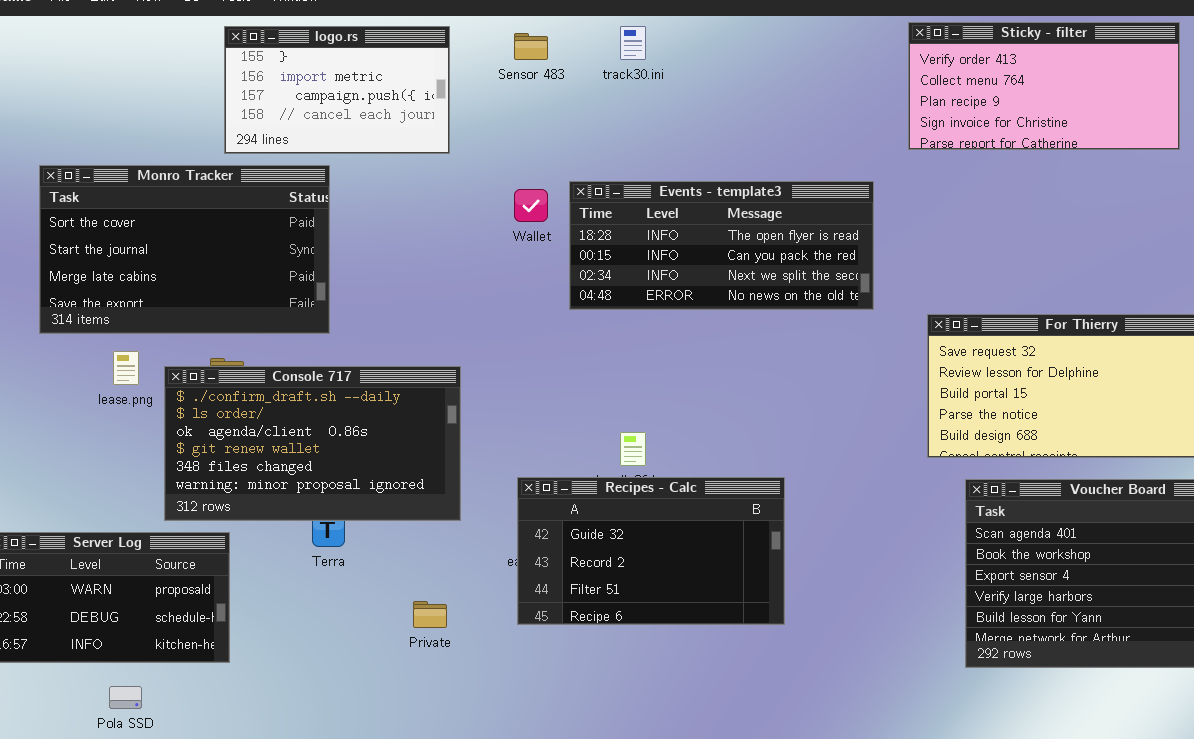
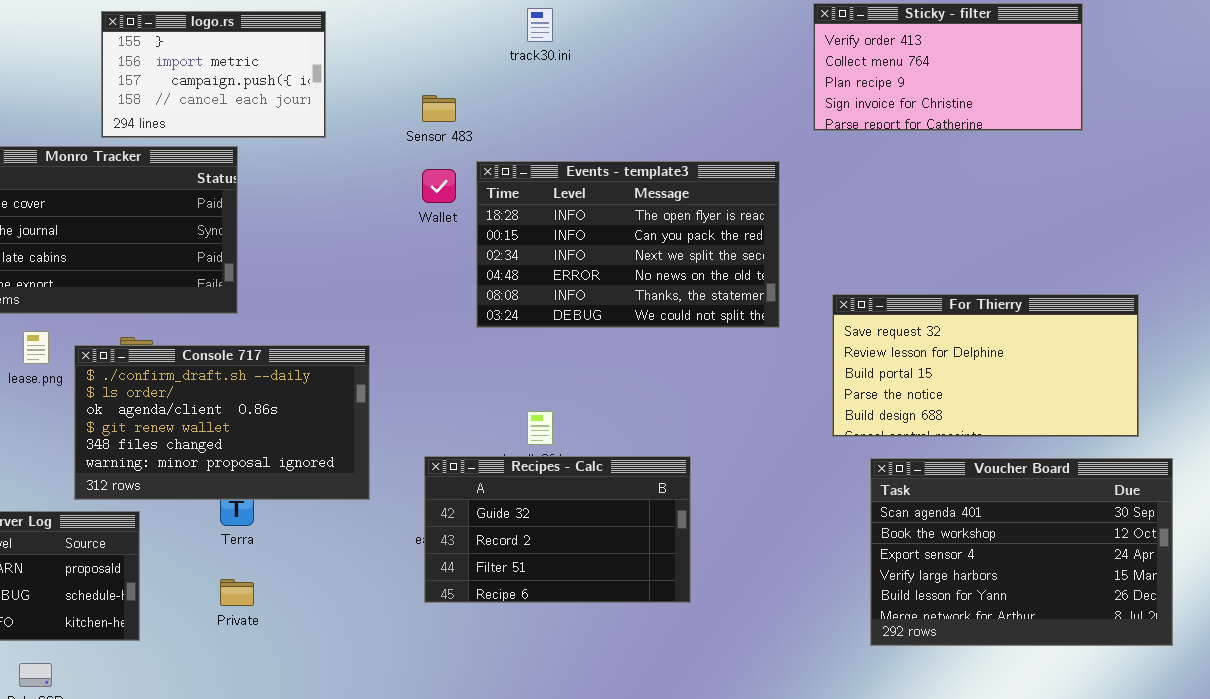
logo.rs: [224,26,450,154] -> [101,11,326,138], moved
Sensor 483: [514,33,548,60] -> [422,95,456,122], moved
Events - template3: [569,181,874,310] -> [476,161,780,328], resized
Private: [413,601,447,628] -> [220,579,254,606], moved

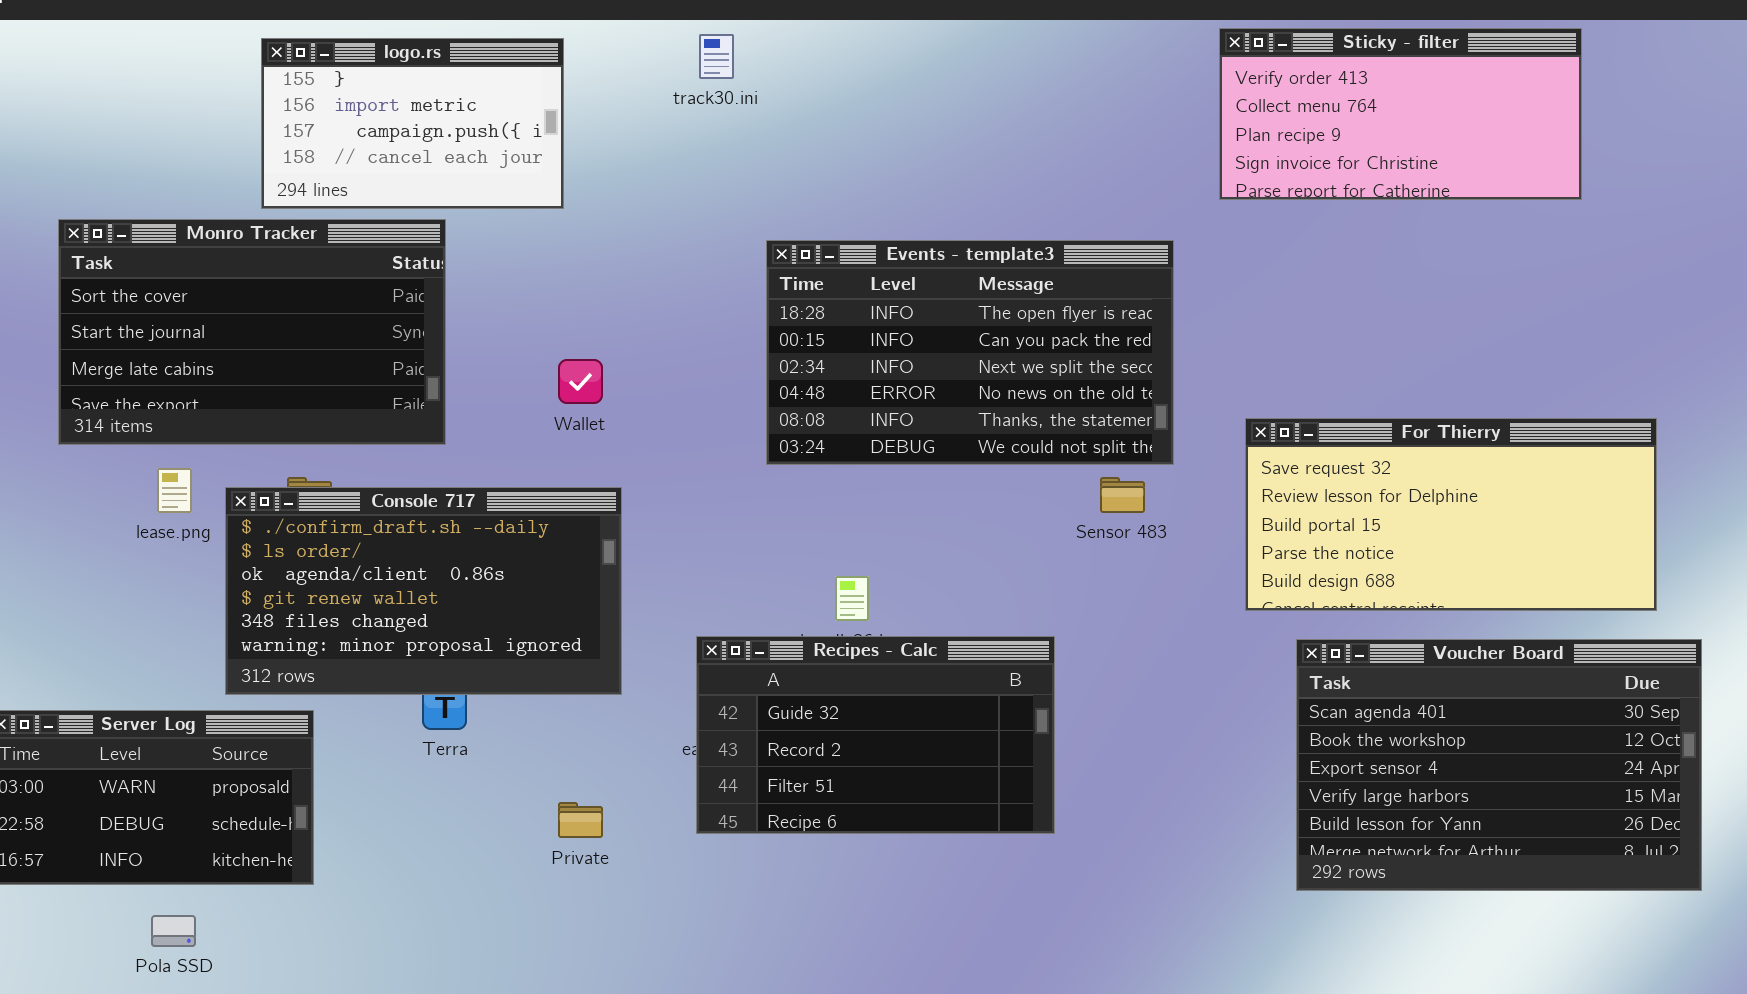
track30.ini: [527,8,553,42] -> [699,34,734,79], moved
Sensor 483: [422,95,456,122] -> [1100,477,1145,513], moved
Wallet: [422,169,456,203] -> [558,359,603,404], moved
Private: [220,579,254,606] -> [558,802,603,838], moved

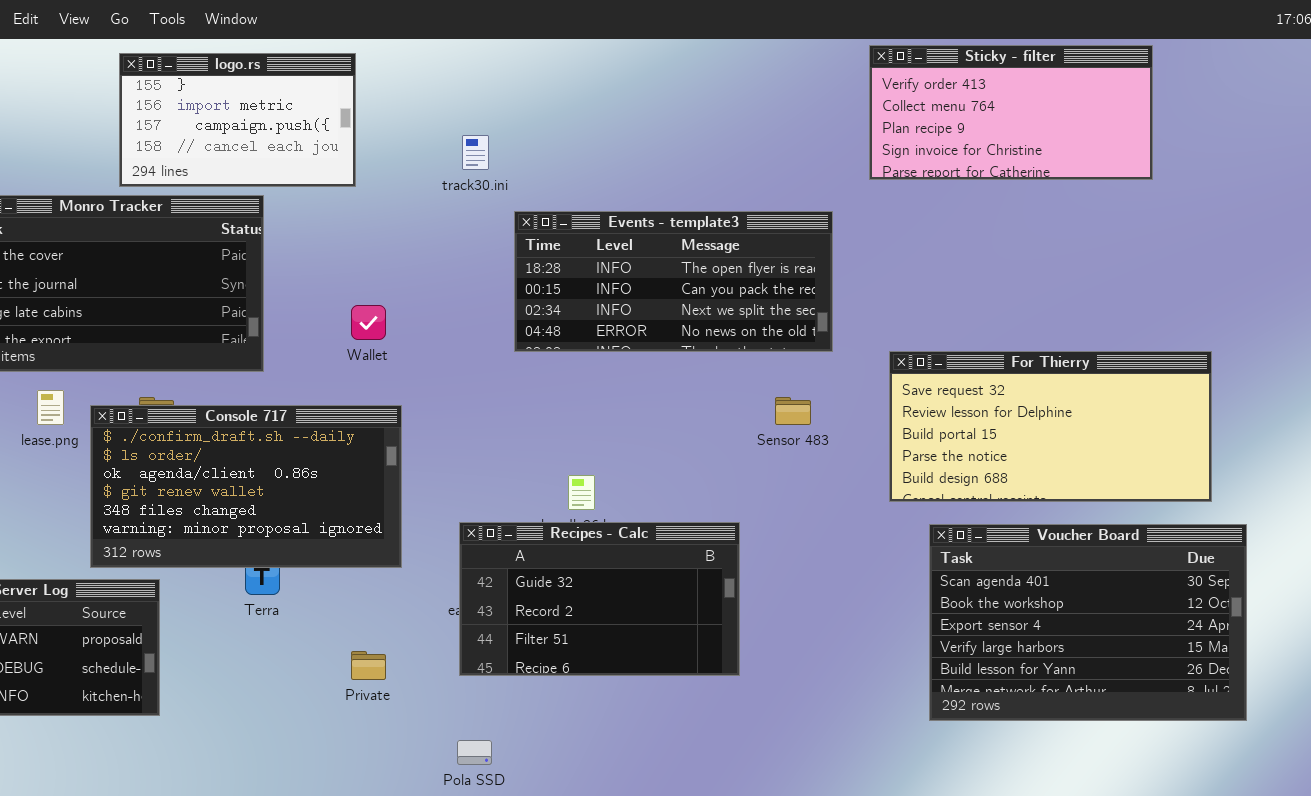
track30.ini: [699,34,734,79] -> [462,135,489,170], moved
Events - template3: [766,240,1174,465] -> [514,211,833,352], resized
Pola SSD: [151,915,196,947] -> [457,740,492,765], moved

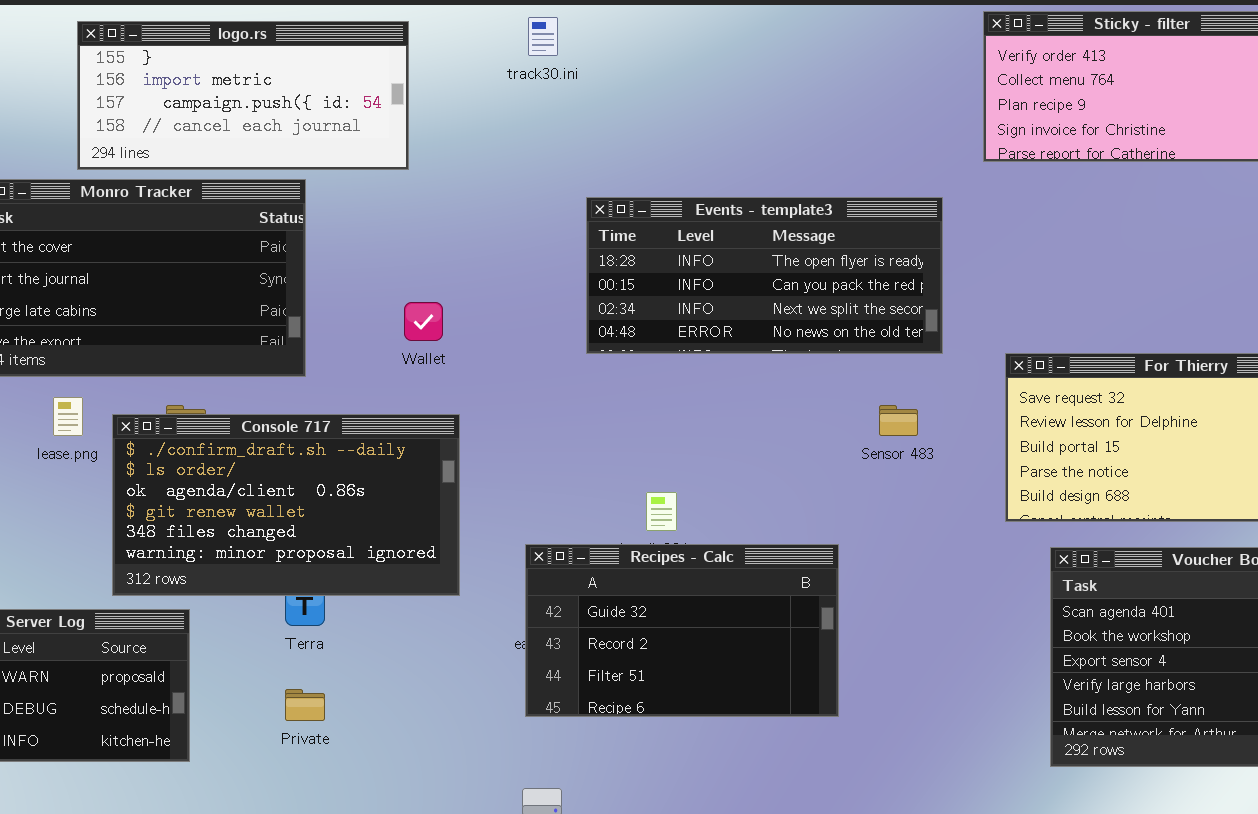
logo.rs: [119,53,356,187] -> [77,21,409,170], resized
track30.ini: [462,135,489,170] -> [528,17,558,56], moved
Private: [351,651,386,680] -> [285,689,325,721], moved

